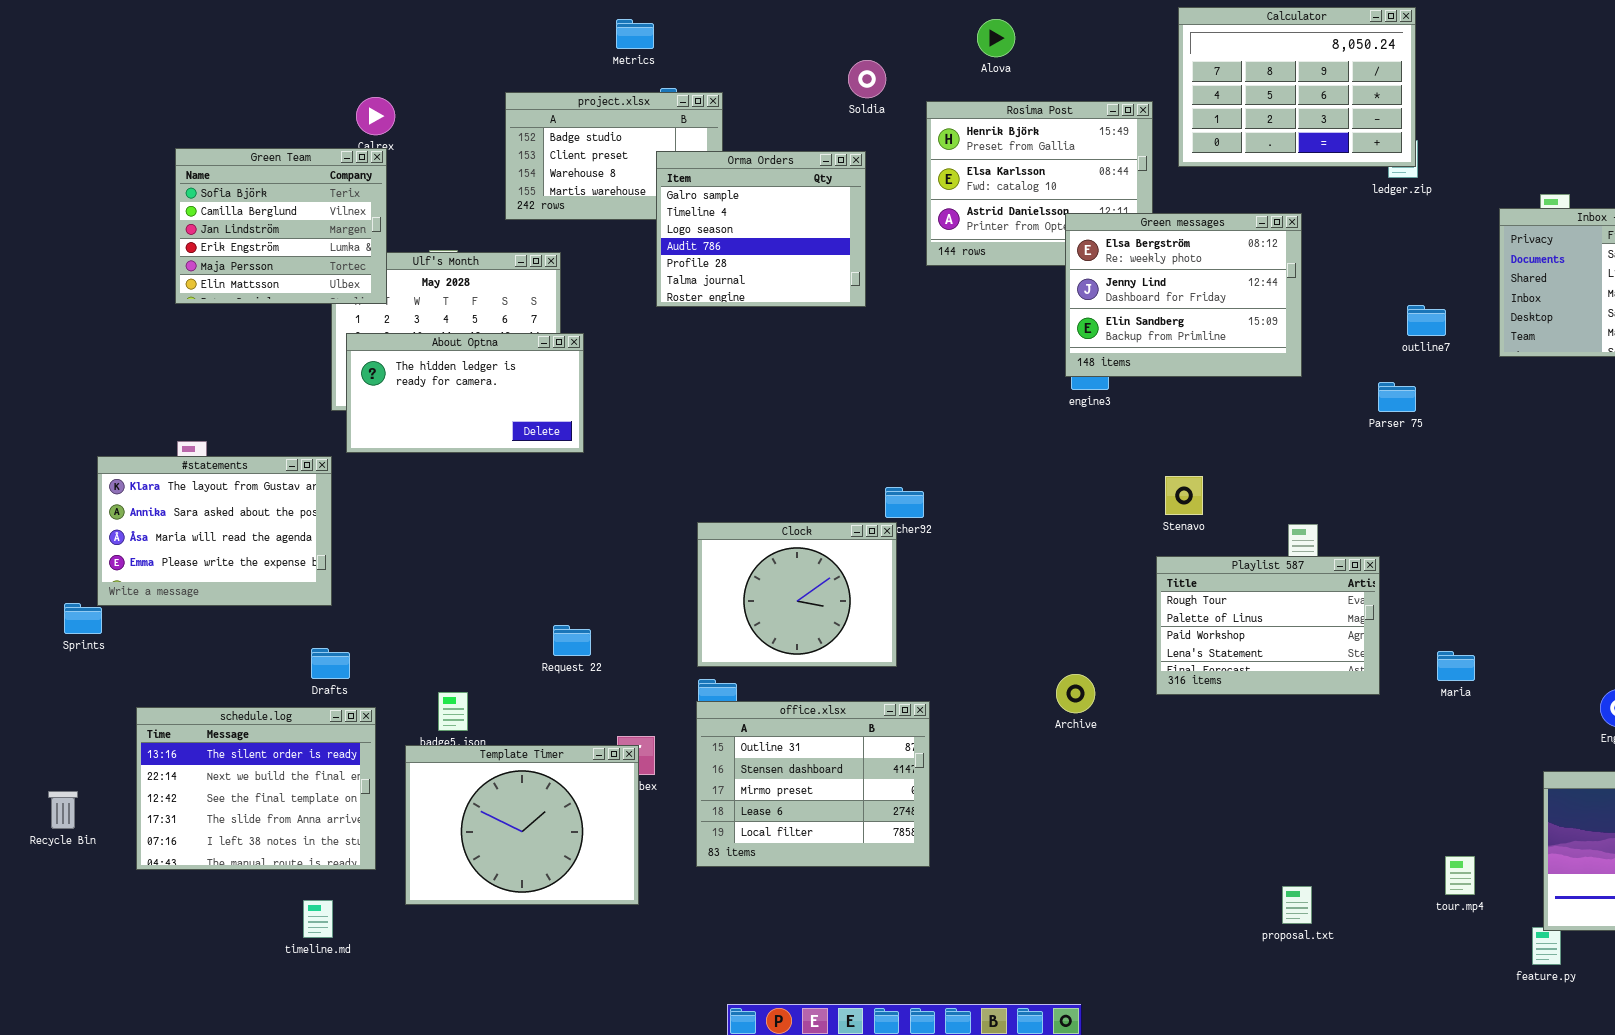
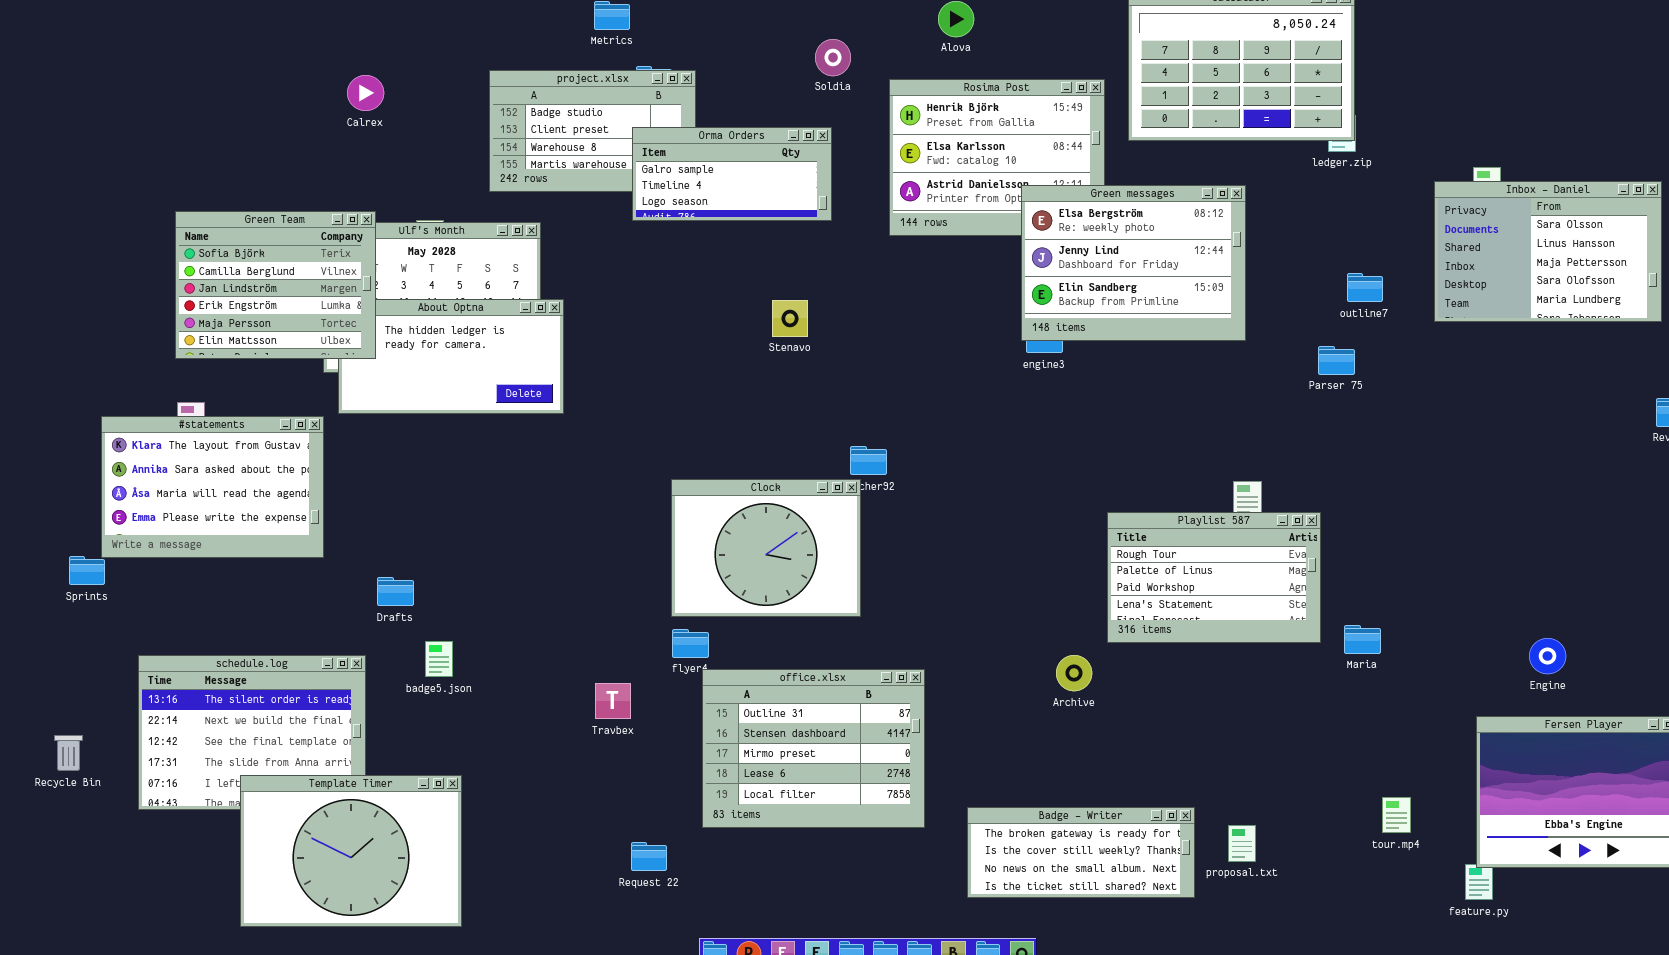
Green Team: [175,148,387,304] -> [175,211,376,359], moved
Orma Orders: [656,151,866,307] -> [632,127,832,221], resized
Stenavo: [1165,476,1203,515] -> [772,300,808,337], moved
Request 22: [553,625,591,656] -> [631,842,667,871], moved
Drafts: [311,648,350,679] -> [377,577,414,606], moved
Maria: [1437,651,1475,681] -> [1344,625,1381,654], moved
Archive: [1056,674,1095,713] -> [1056,655,1092,691], moved
office.xlsx: [696,701,930,867] -> [702,669,925,828], moved
Template Timer: [405,745,639,905] -> [240,775,462,927], moved
Badge - Writer: none -> [967,807,1195,898], opened

